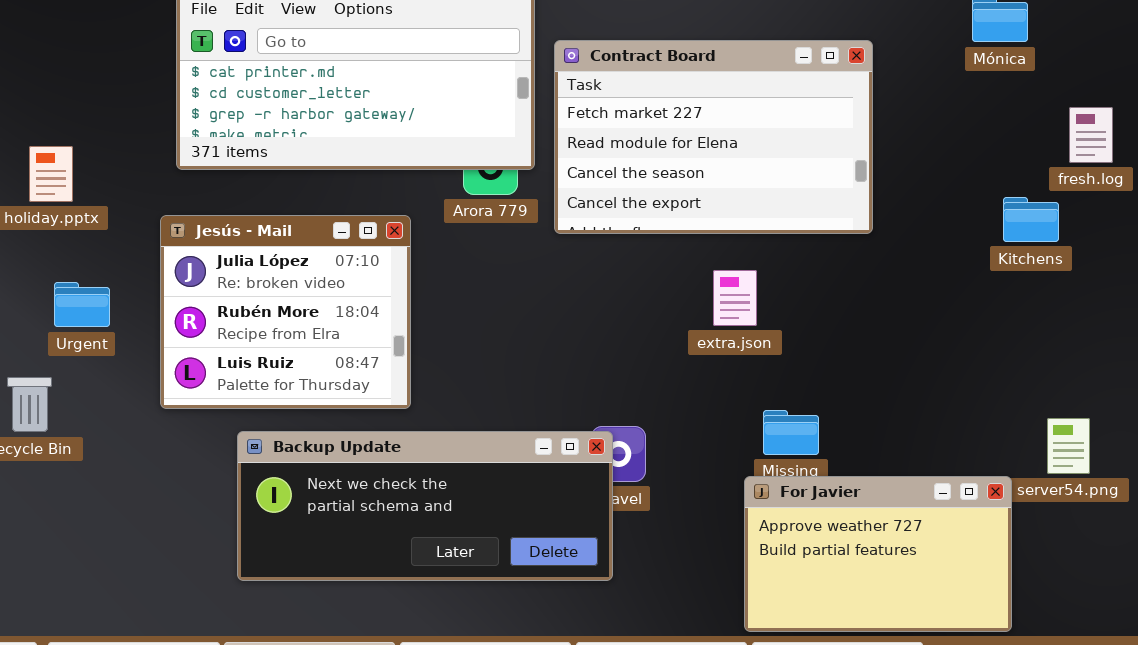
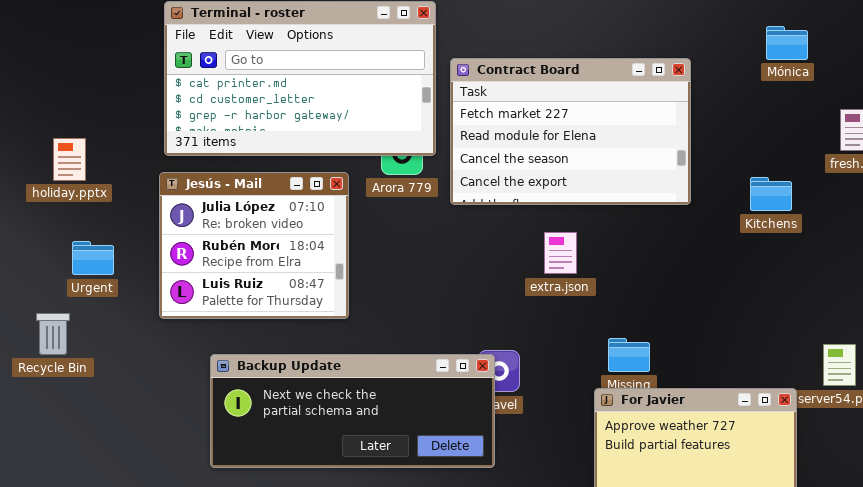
Kitchens: [1003,197,1059,242] -> [750,177,792,211], moved
Jesús - Mail: [160,215,411,409] -> [159,172,349,319], moved
extra.json: [713,270,757,326] -> [544,232,577,274], moved

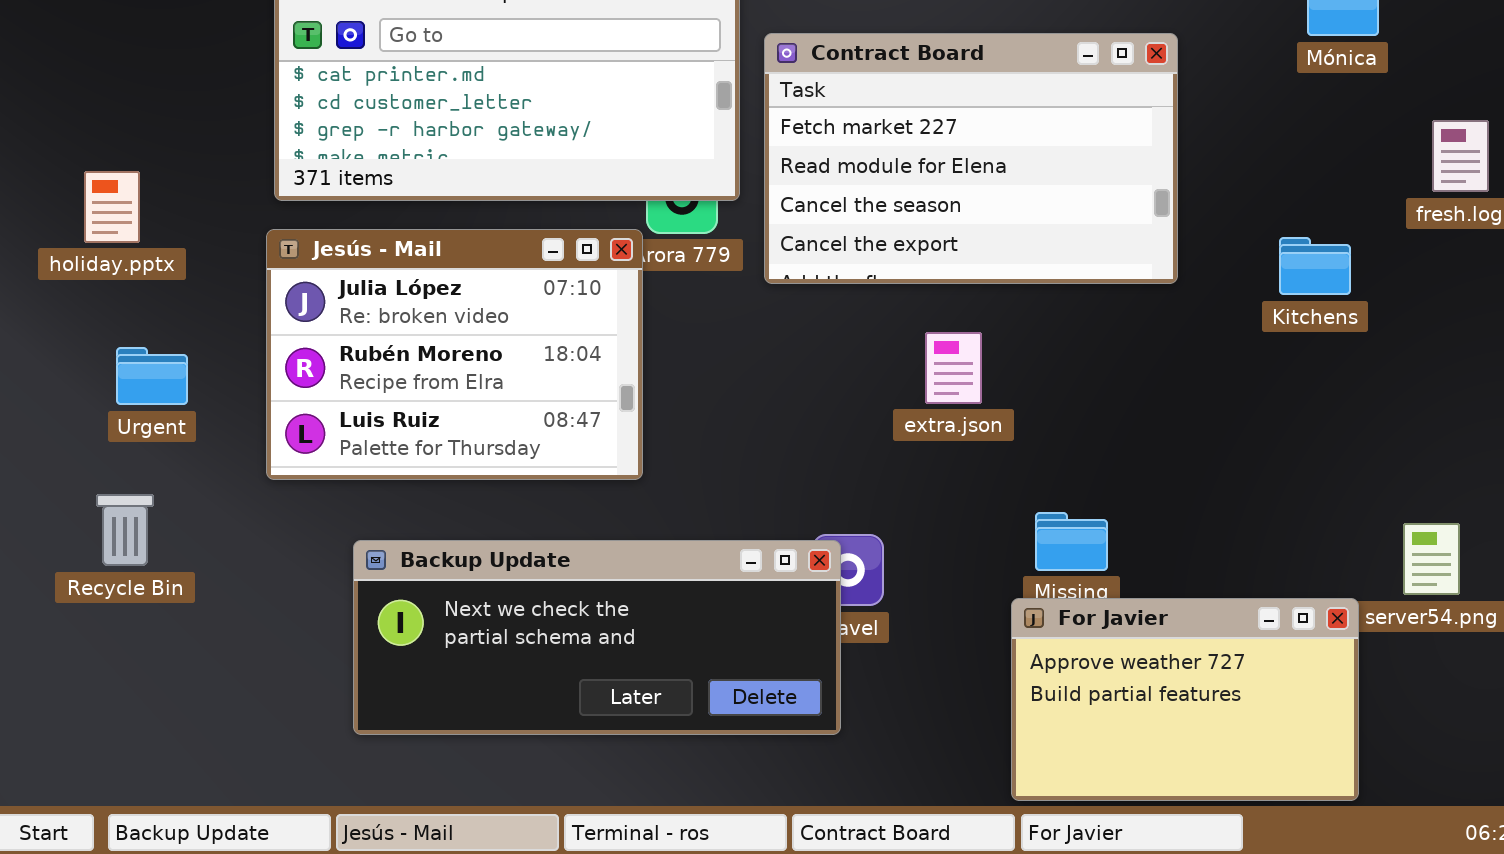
Jesús - Mail: [159,172,349,319] -> [266,229,643,480], resized
Recycle Bin: [36,313,70,355] -> [96,494,154,566], moved

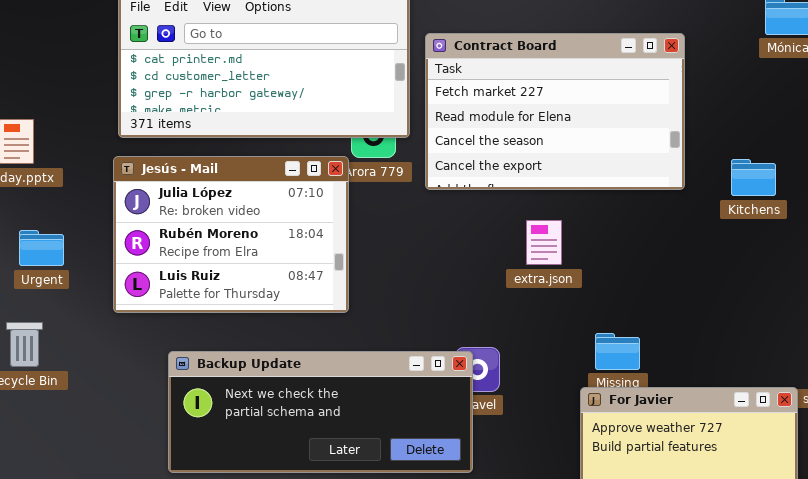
Kitchens: [1279,237,1351,295] -> [731,159,776,196], moved

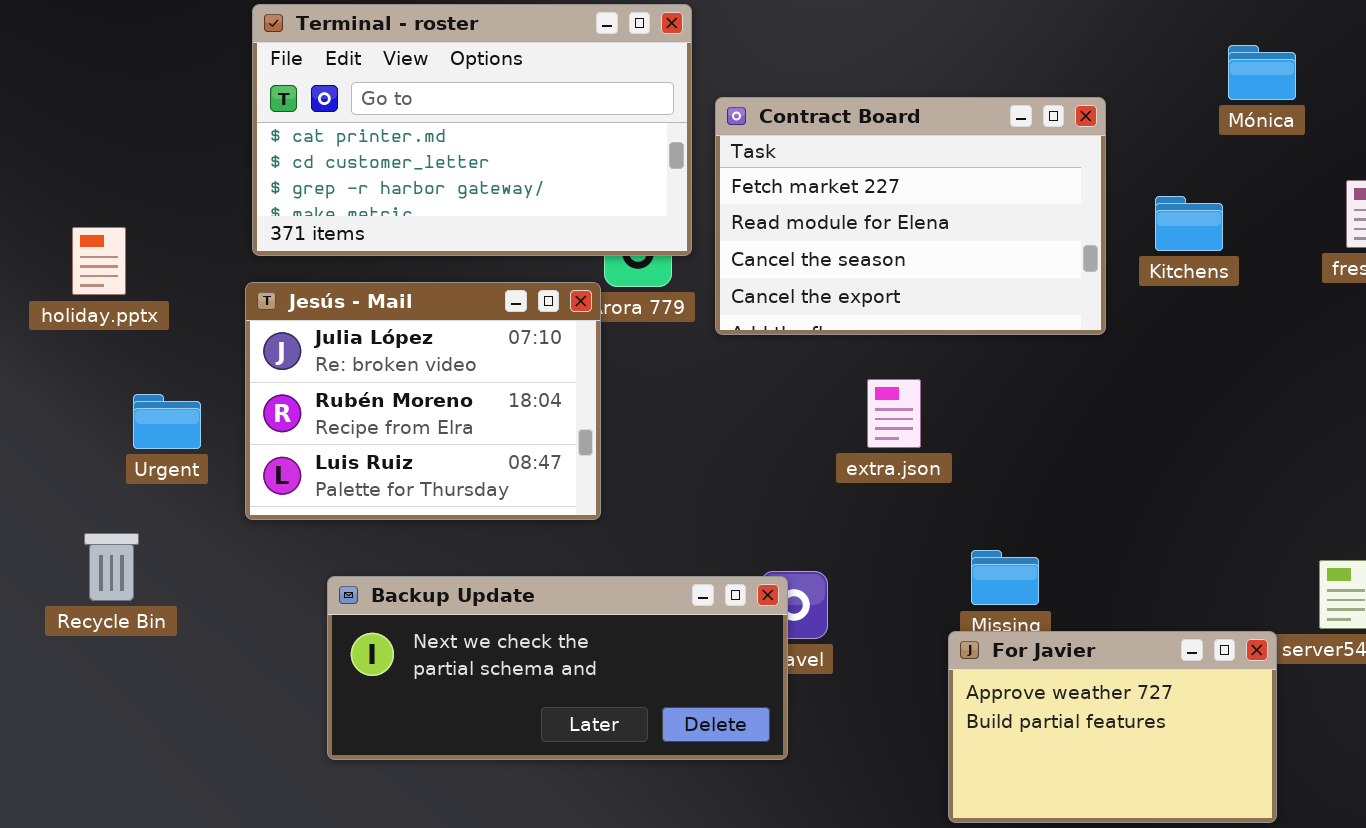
Kitchens: [731,159,776,196] -> [1155,196,1223,251], moved
Urgent: [19,230,64,266] -> [133,394,201,449], moved

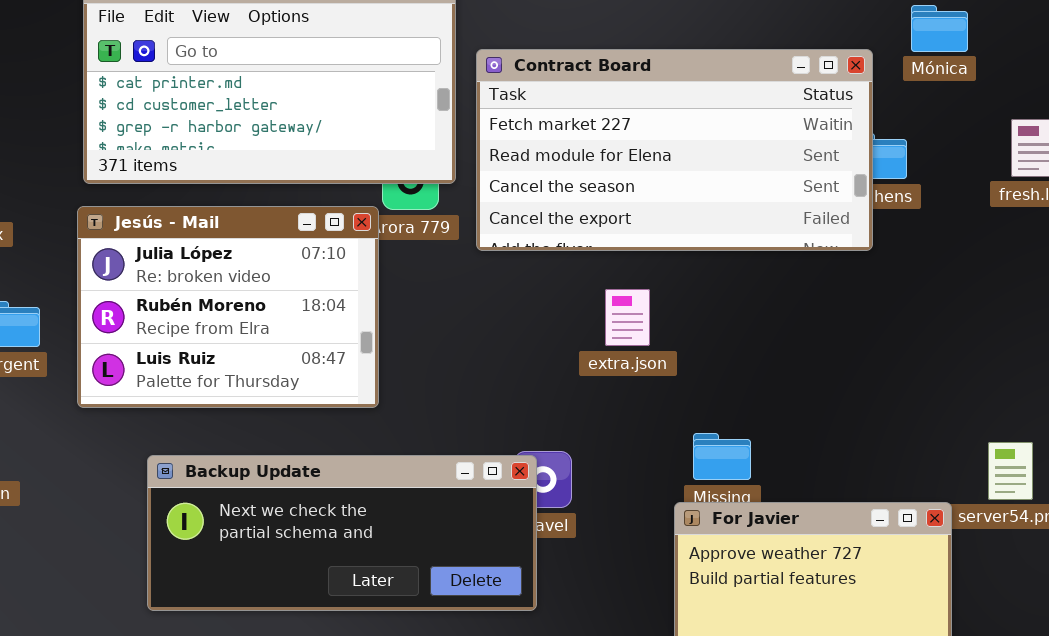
Contract Board: [715,97,1106,335] -> [476,49,873,251], resized

